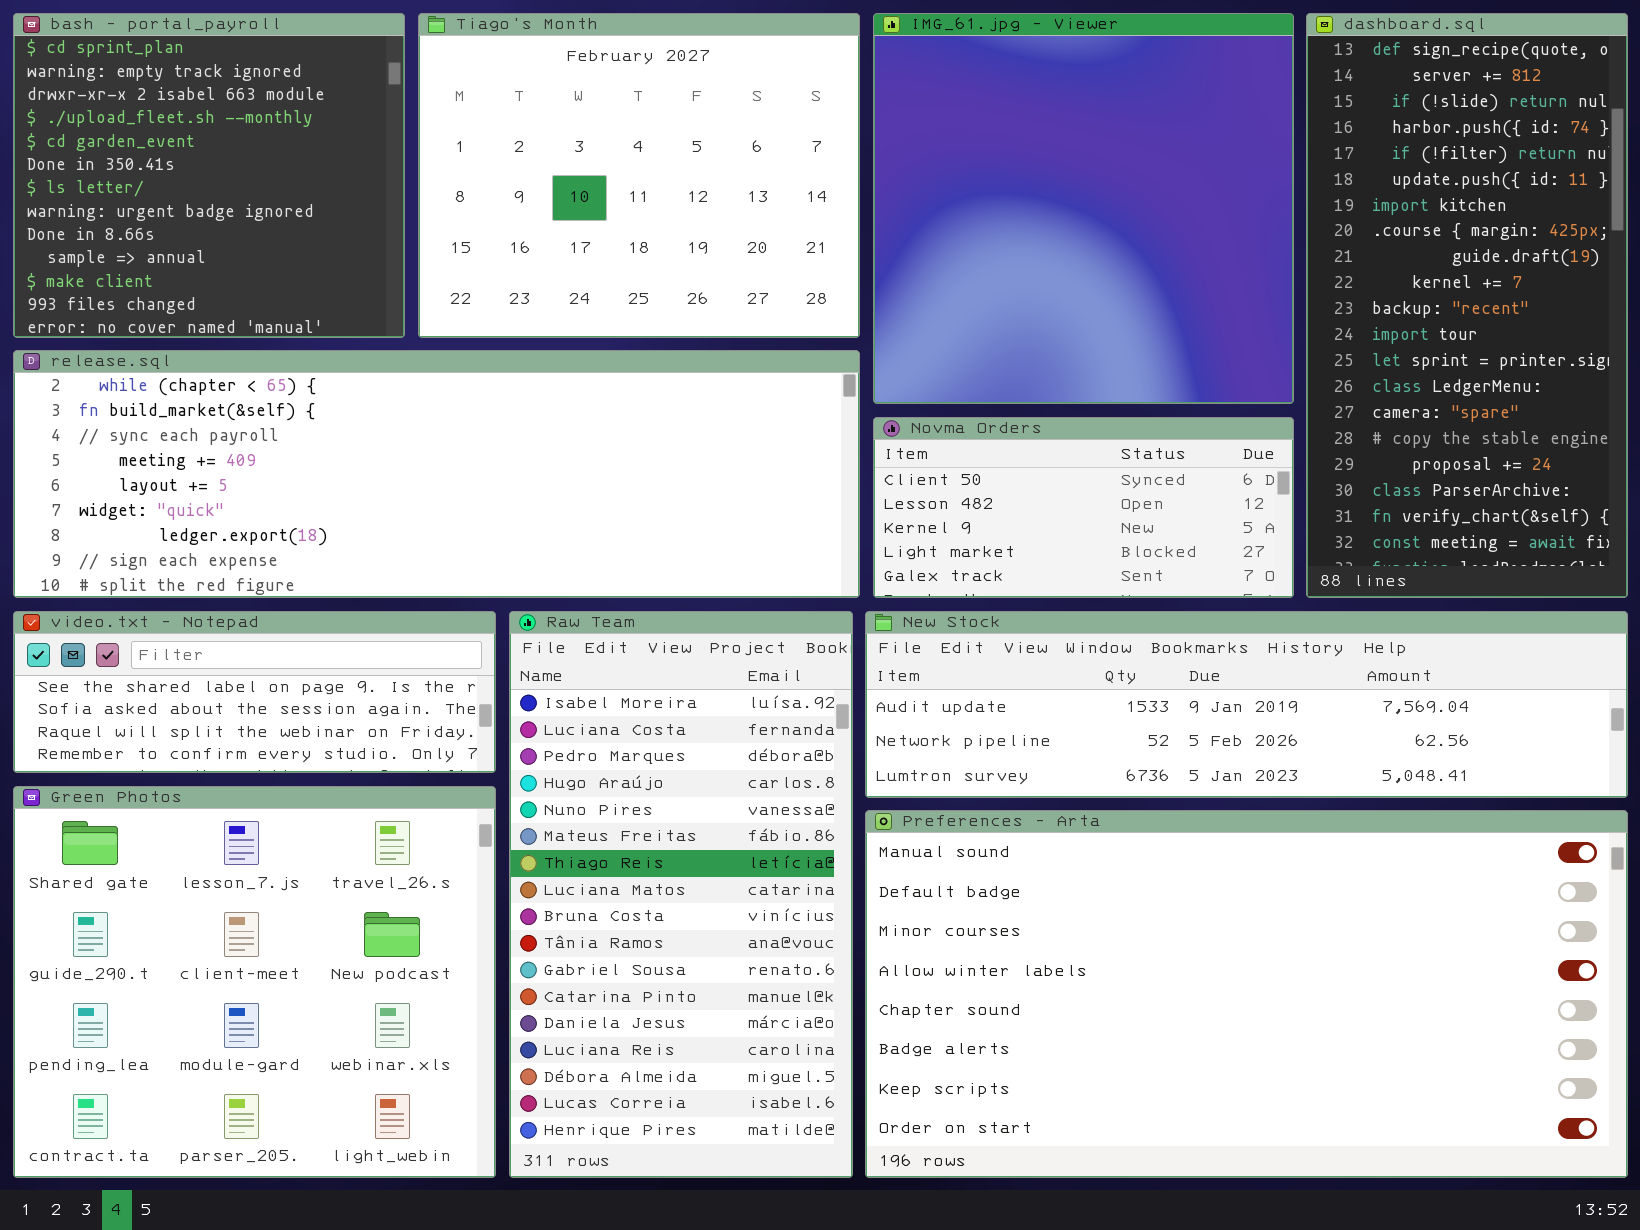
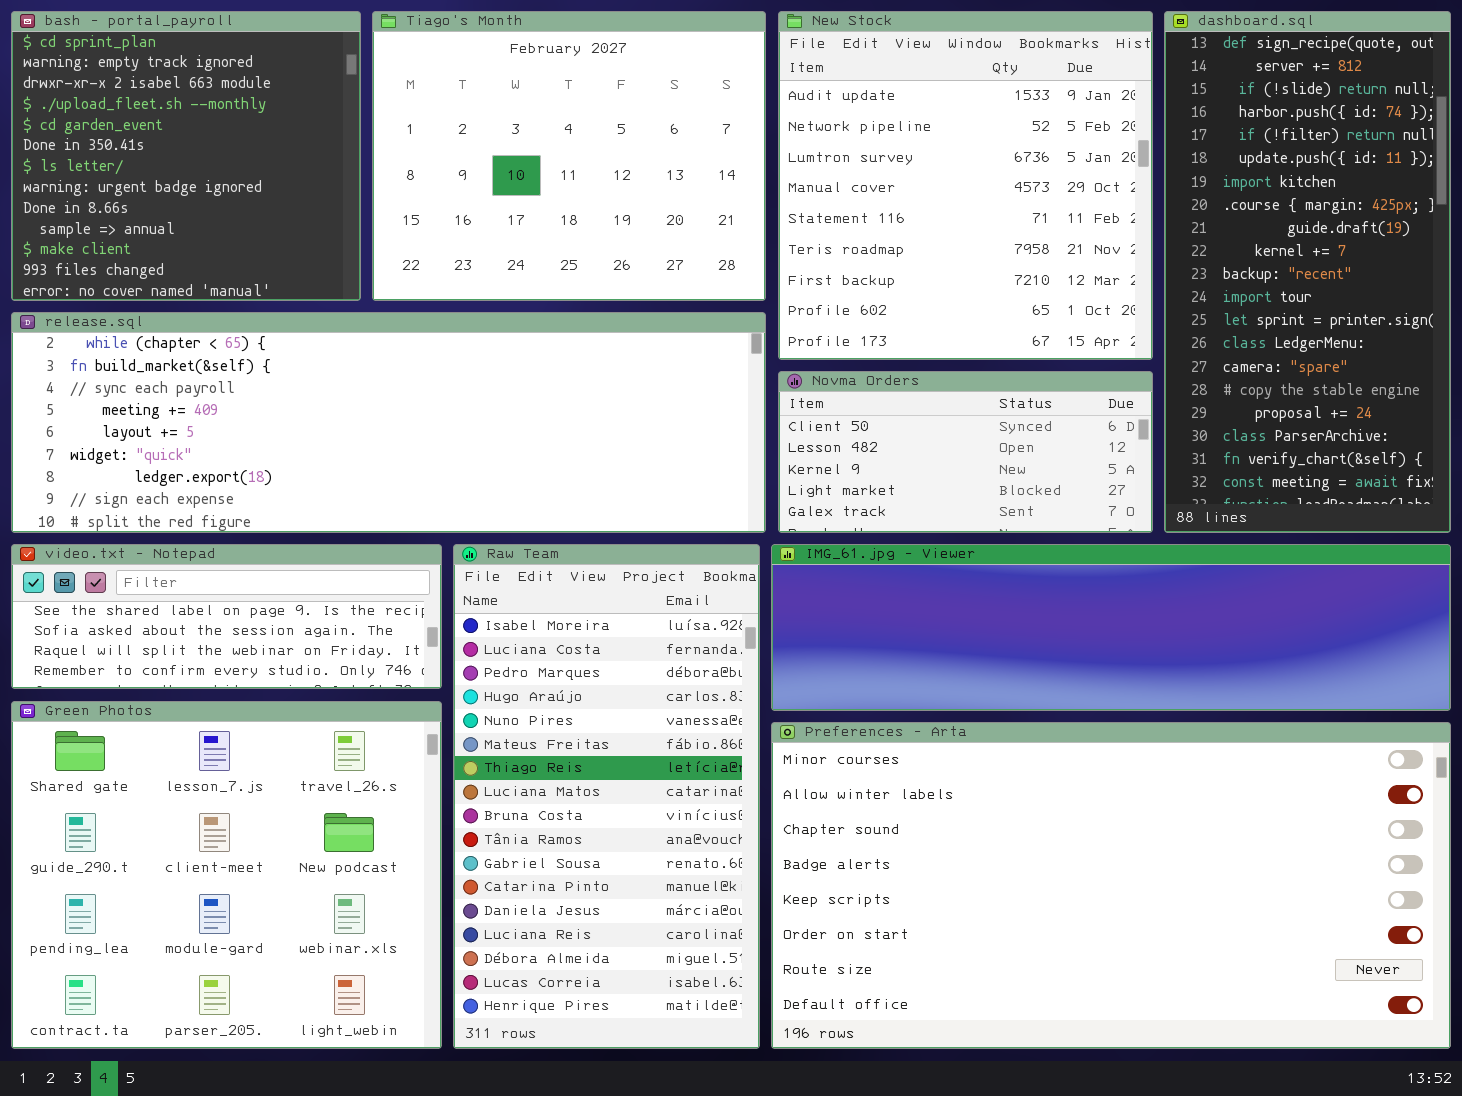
IMG_61.jpg - Viewer: [873,13,1294,404] -> [771,544,1451,711], moved, resized
New Stock: [865,611,1628,798] -> [778,11,1153,360], moved, resized
Preferences - Arta: [865,810,1628,1178] -> [771,722,1451,1049], scrolled down 2 rows

